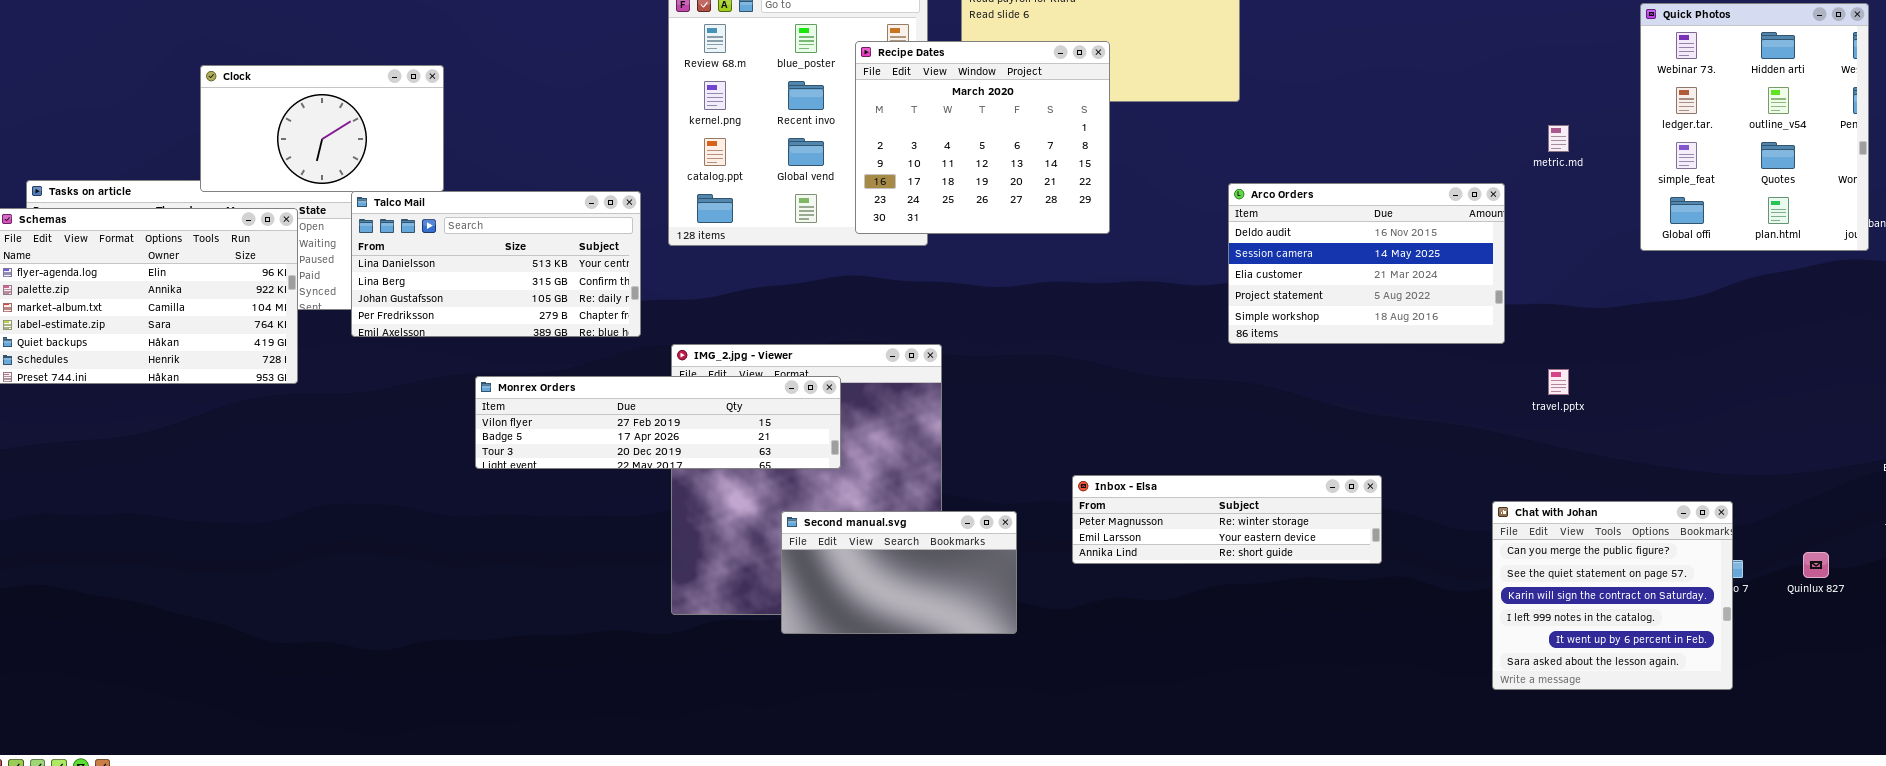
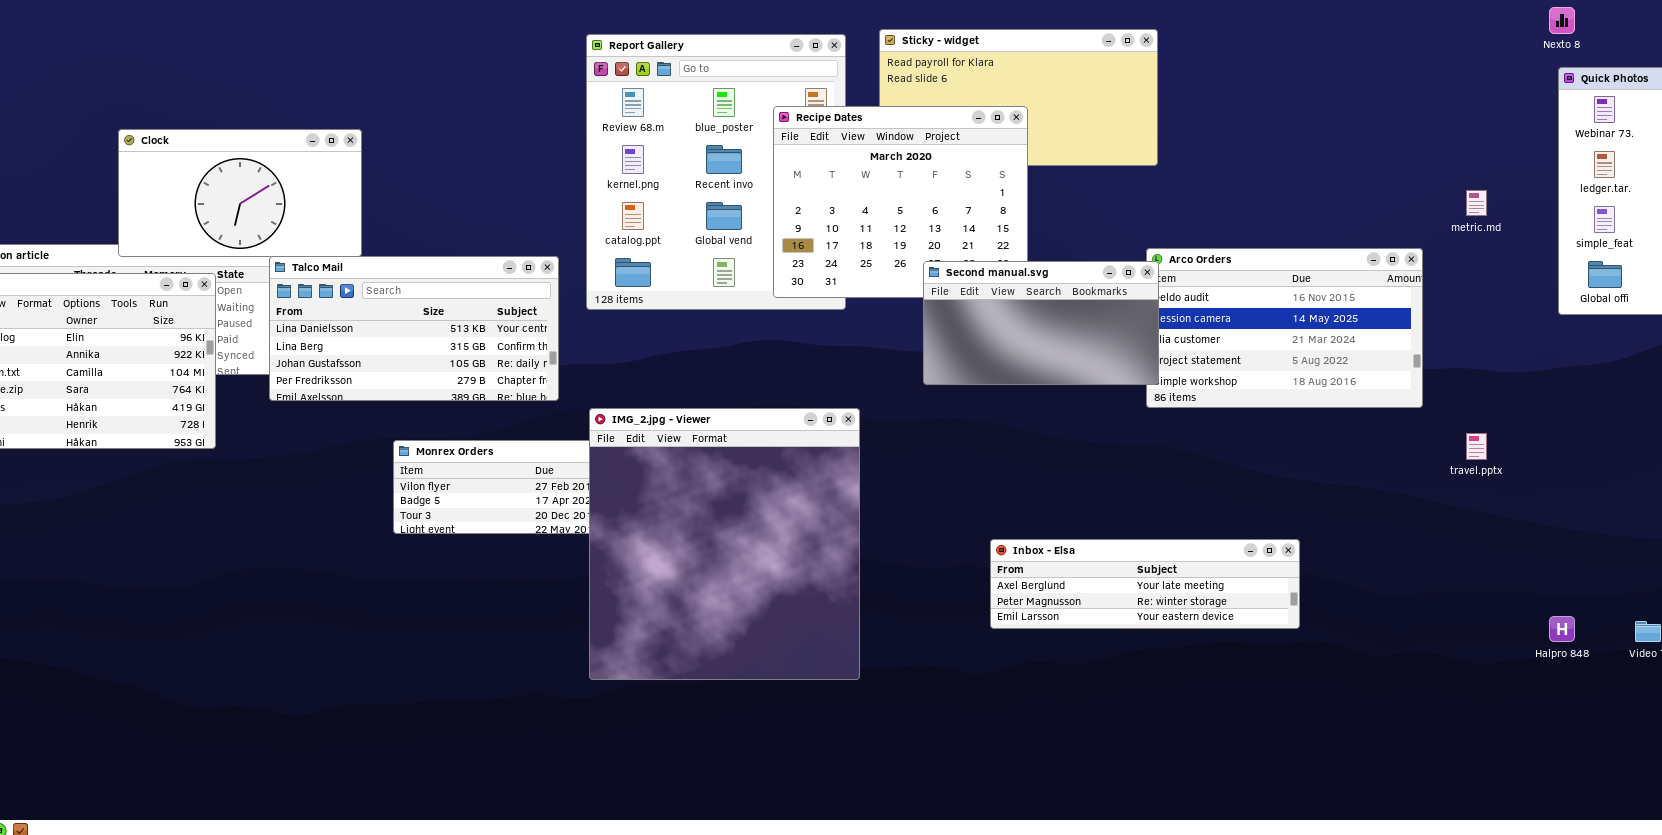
IMG_2.jpg - Viewer: [671,344,942,615] -> [589,408,860,680], raised
Inbox - Elsa: [1072,475,1382,564] -> [990,539,1300,629], scrolled up 1 row
Chat with Johan: [1492,501,1733,690] -> none, closed
Second manual.svg: [781,511,1017,634] -> [923,261,1159,385], moved

